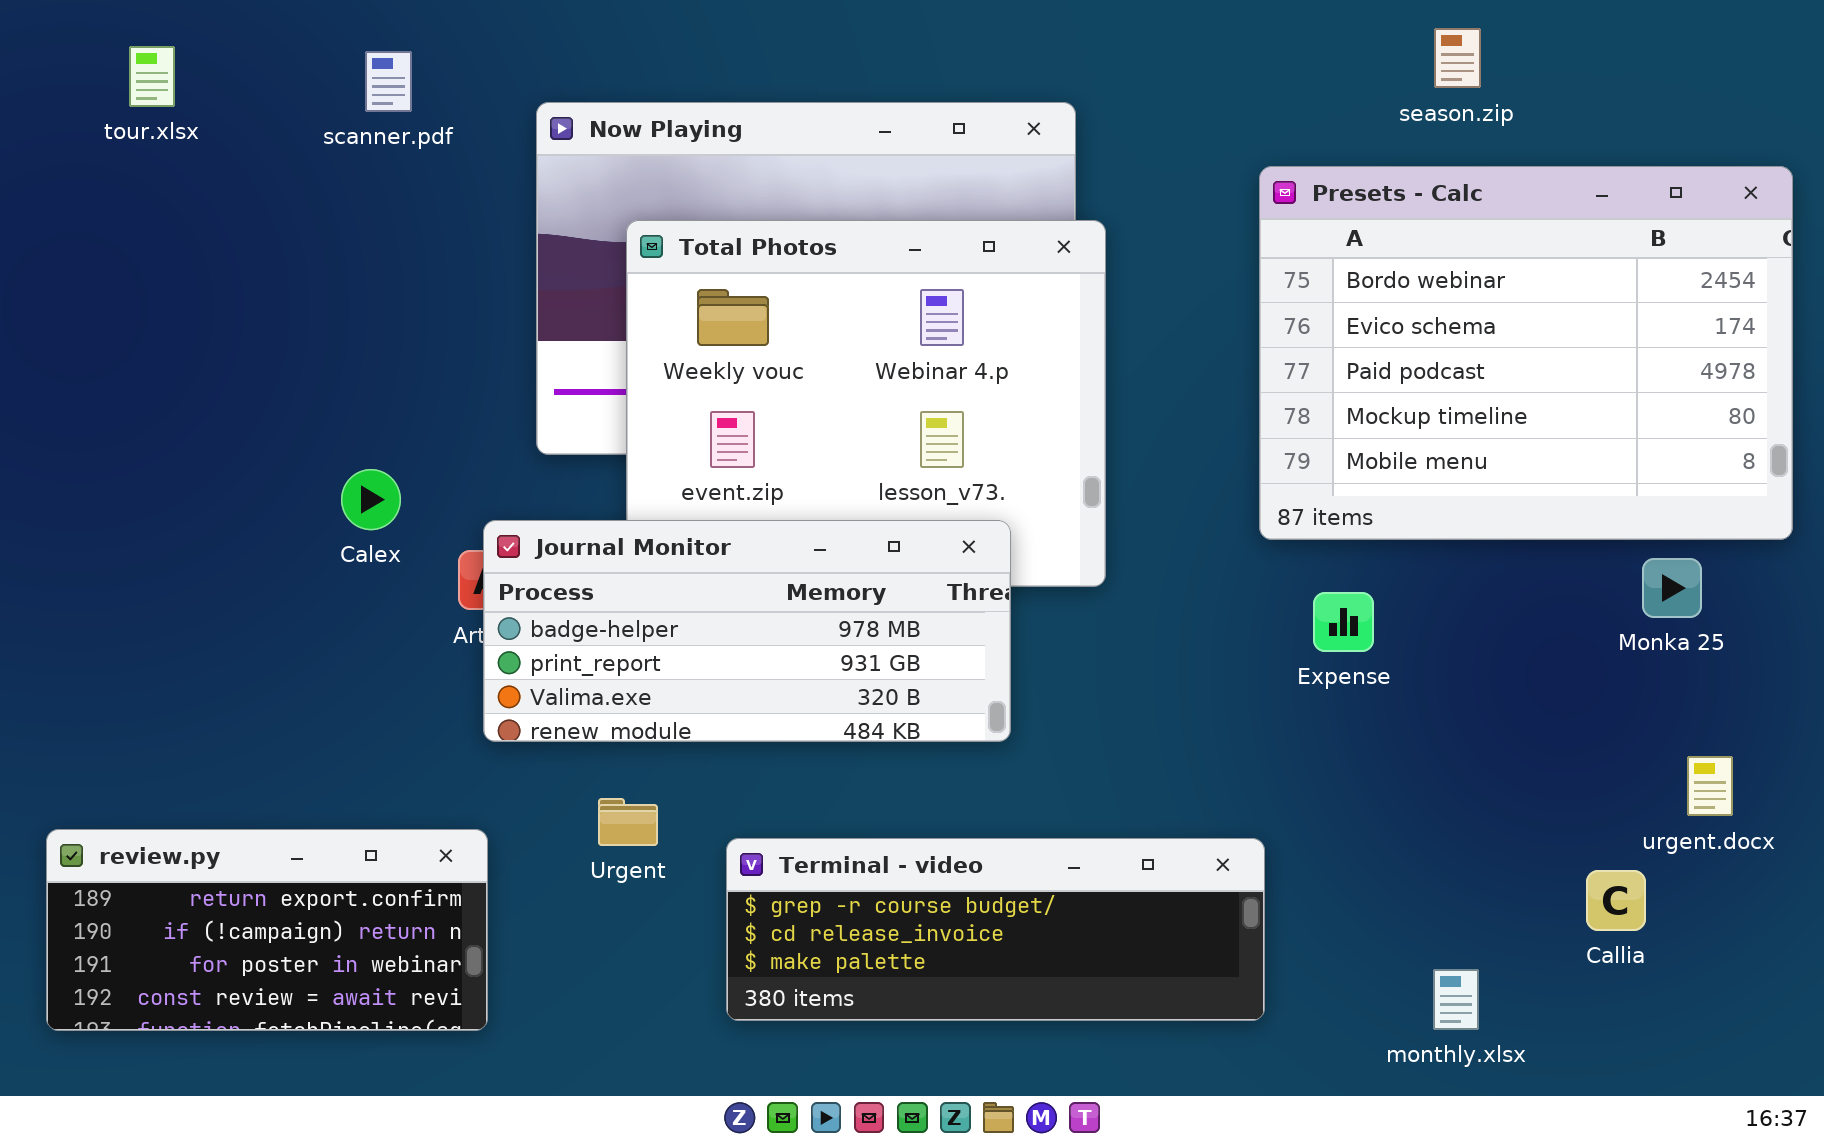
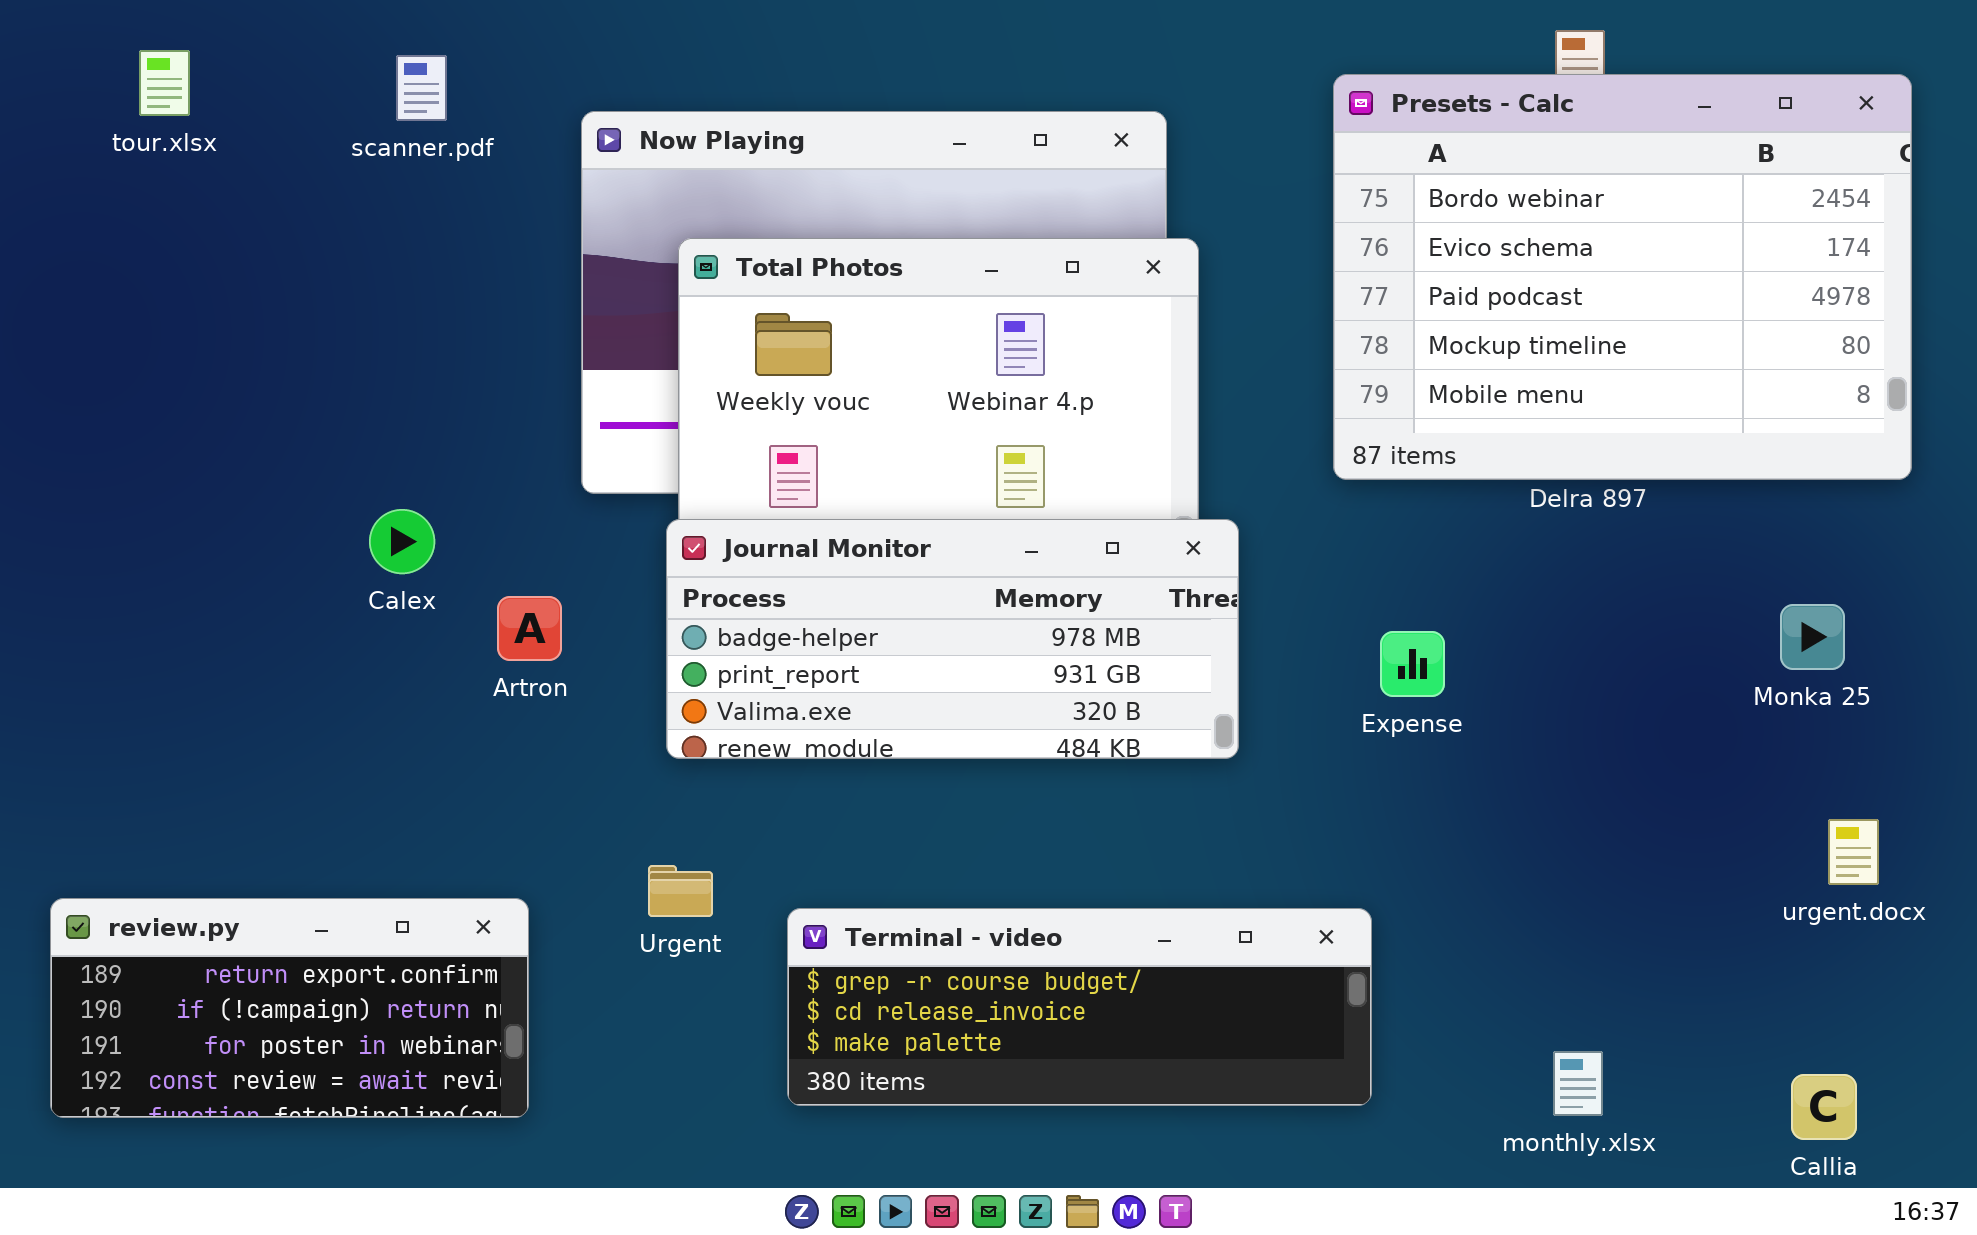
Presets - Calc: [1259,166,1793,540] -> [1333,74,1912,480], moved
Journal Monitor: [483,520,1011,742] -> [666,519,1239,759], moved
Expense: [1313,592,1374,652] -> [1380,631,1445,697], moved
Callia: [1586,870,1646,931] -> [1791,1074,1857,1140], moved

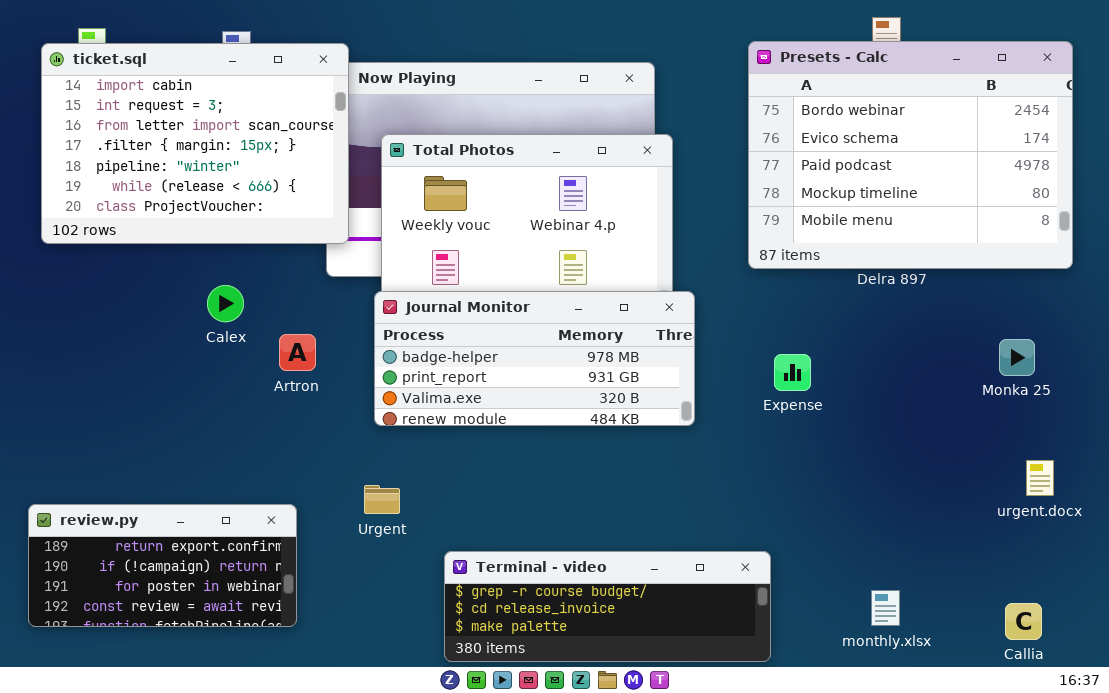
ticket.sql: none -> [41,43,349,244], opened
Terminal - video: [787,908,1372,1106] -> [444,551,771,662], moved

